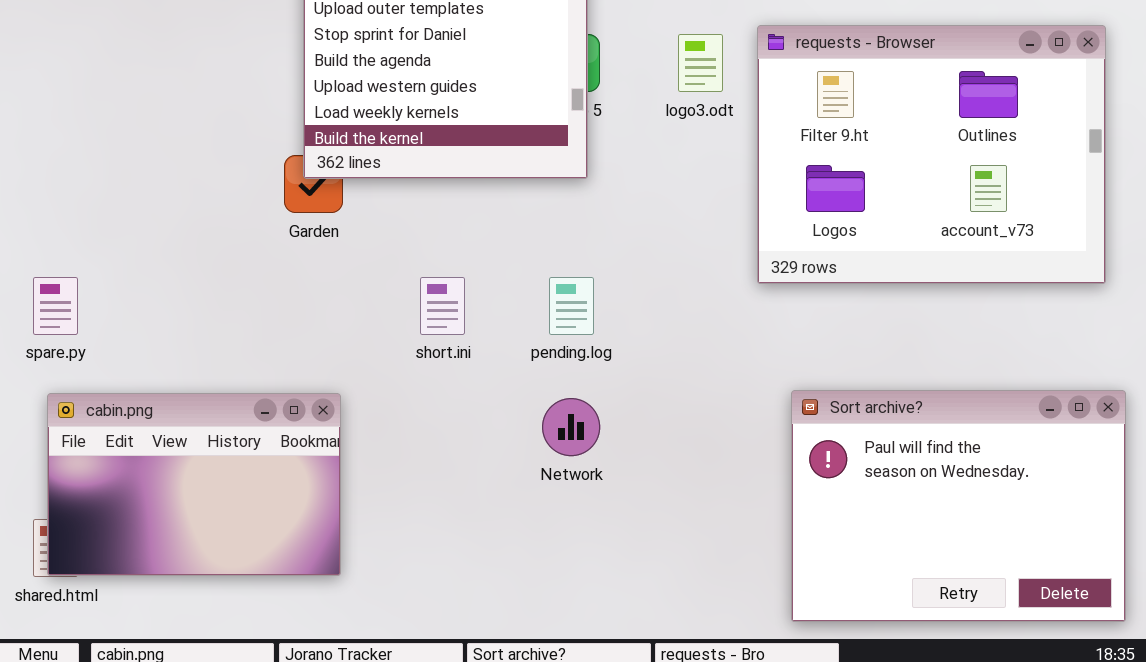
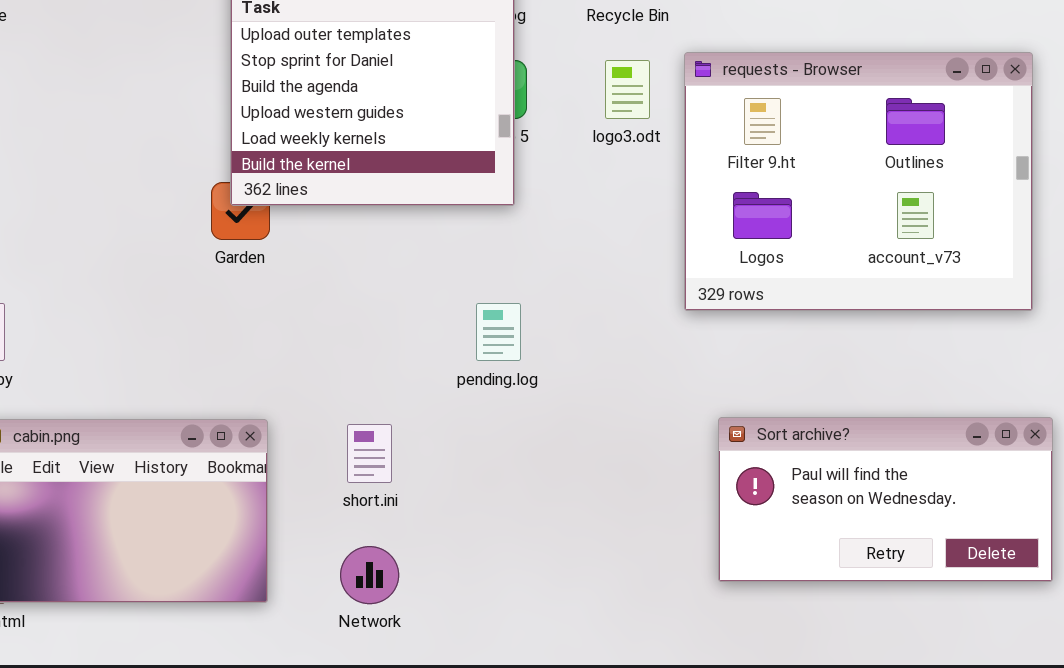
short.ini: [420,277,465,335] -> [347,424,392,483], moved
Sort archive?: [791,390,1126,622] -> [718,417,1053,582], resized
Network: [542,398,600,456] -> [340,546,399,604], moved

